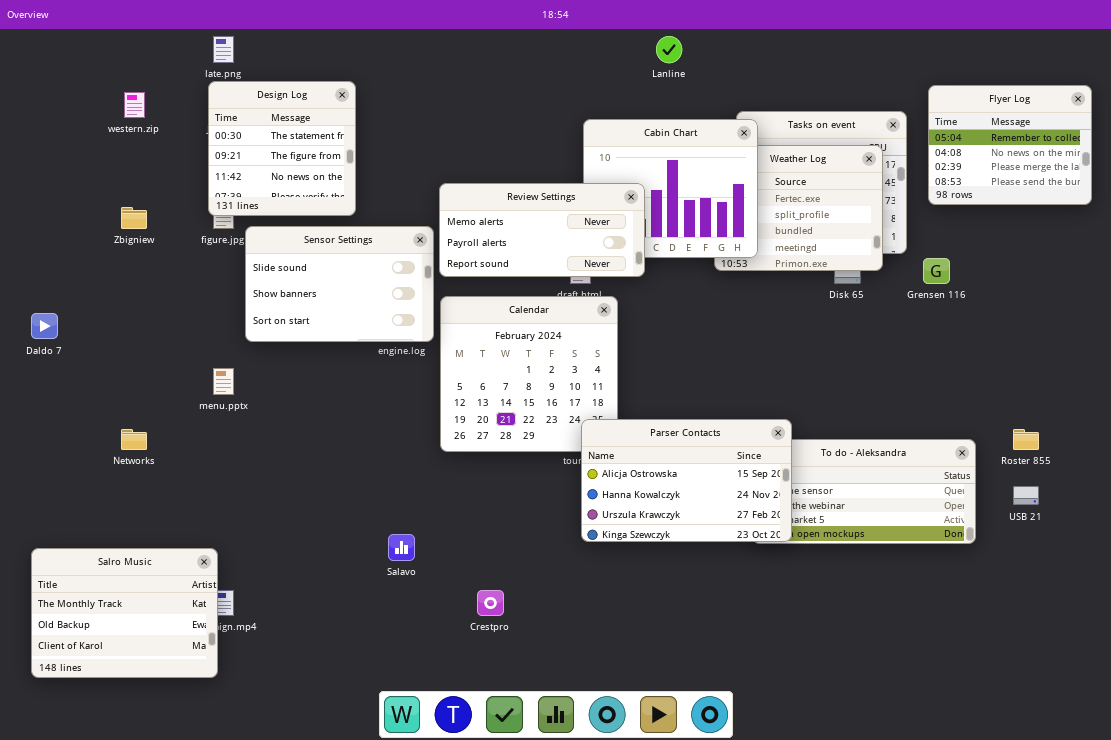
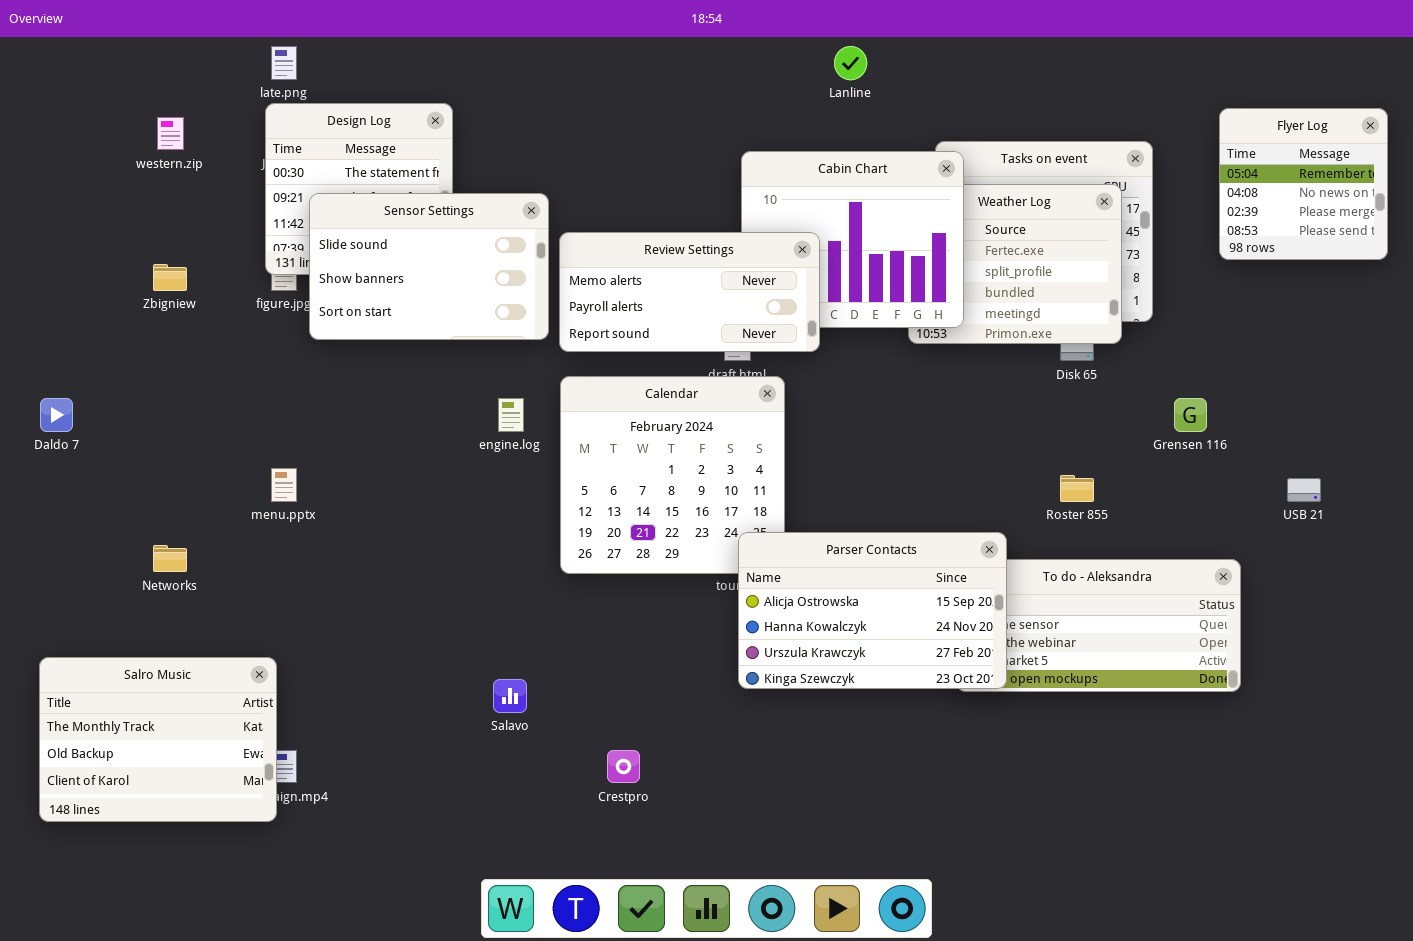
Flyer Log: [928,85,1092,205] -> [1219,108,1388,260], resized
Sensor Settings: [245,226,434,342] -> [309,193,549,340], moved
Grensen 116: [923,258,950,284] -> [1174,398,1207,432], moved
Roster 855: [1013,429,1039,450] -> [1060,475,1094,502], moved
USB 21: [1013,486,1039,505] -> [1287,478,1321,502], moved
Salro Music: [31,548,218,678] -> [39,657,277,822], moved

